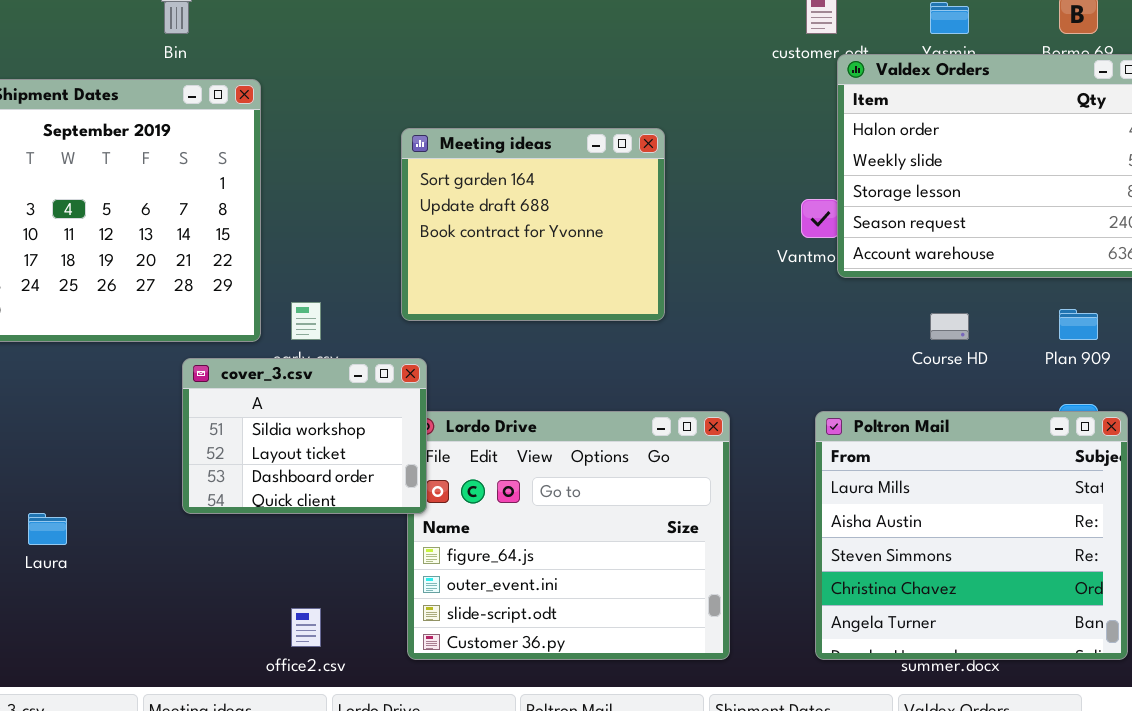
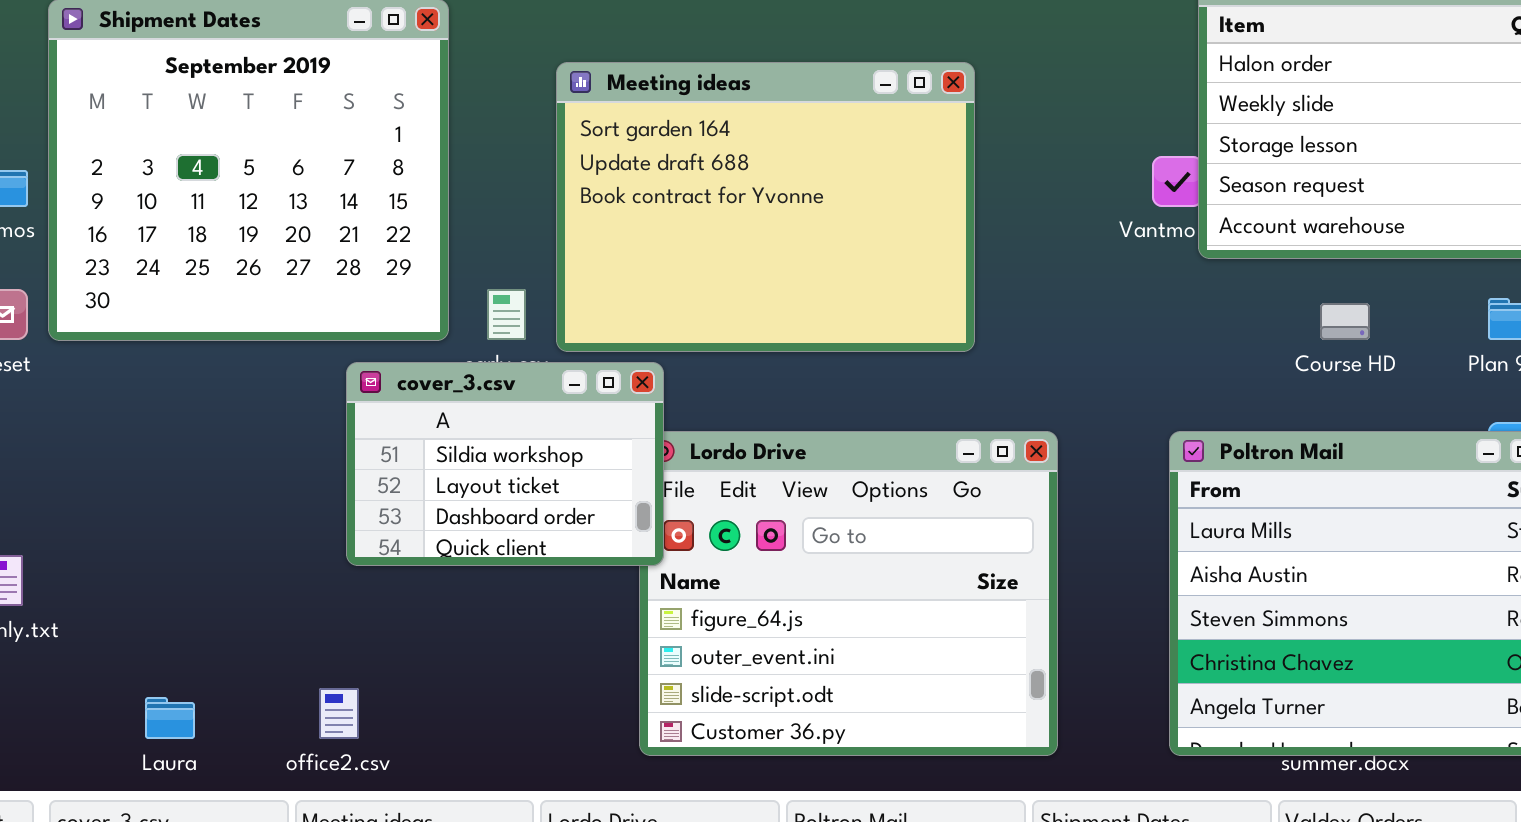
Meeting ideas: [401,128,665,321] -> [556,62,975,352], resized
Laura: [28,513,67,545] -> [145,697,195,739], moved
office2.csv: [291,608,321,647] -> [319,688,359,739], moved

